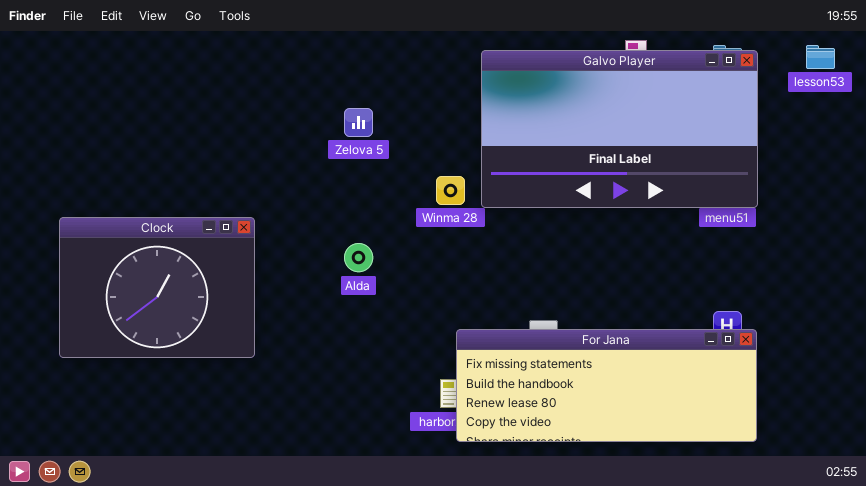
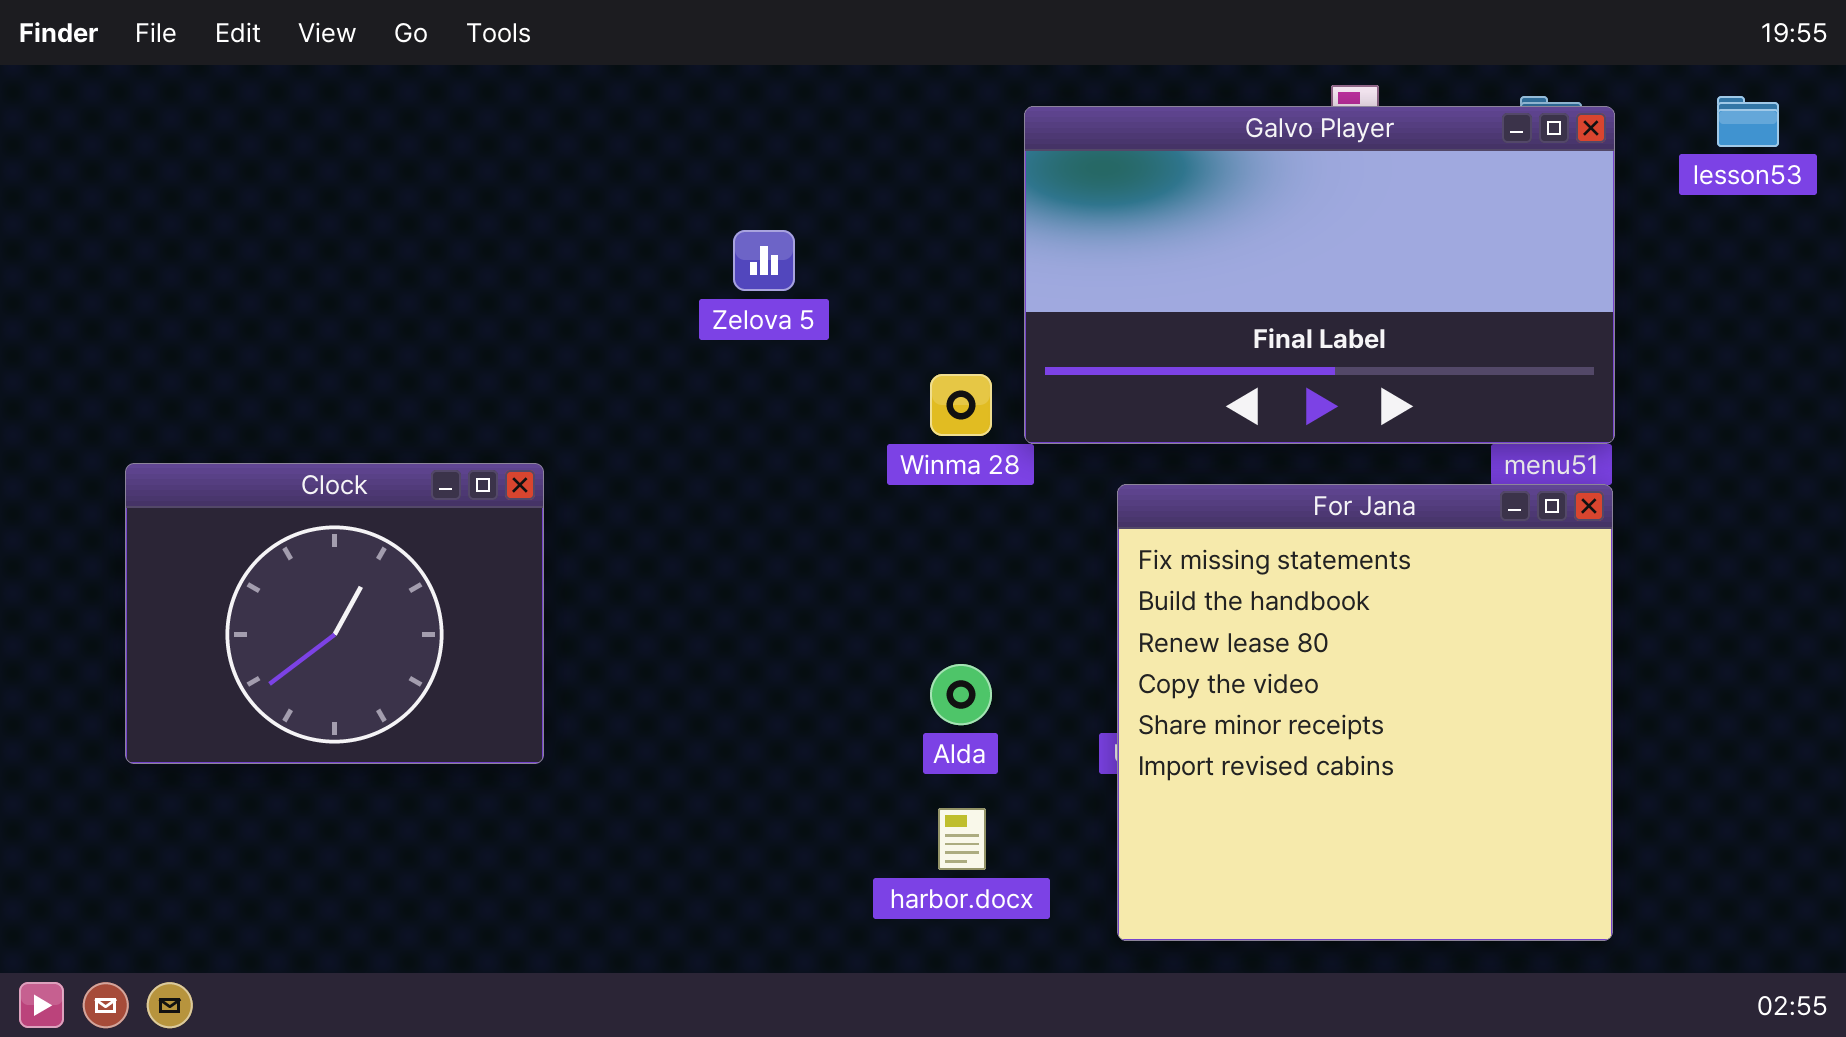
Alda: [344,243,373,272] -> [930,664,992,725], moved
For Jana: [456,329,757,442] -> [1117,484,1613,941], resized

